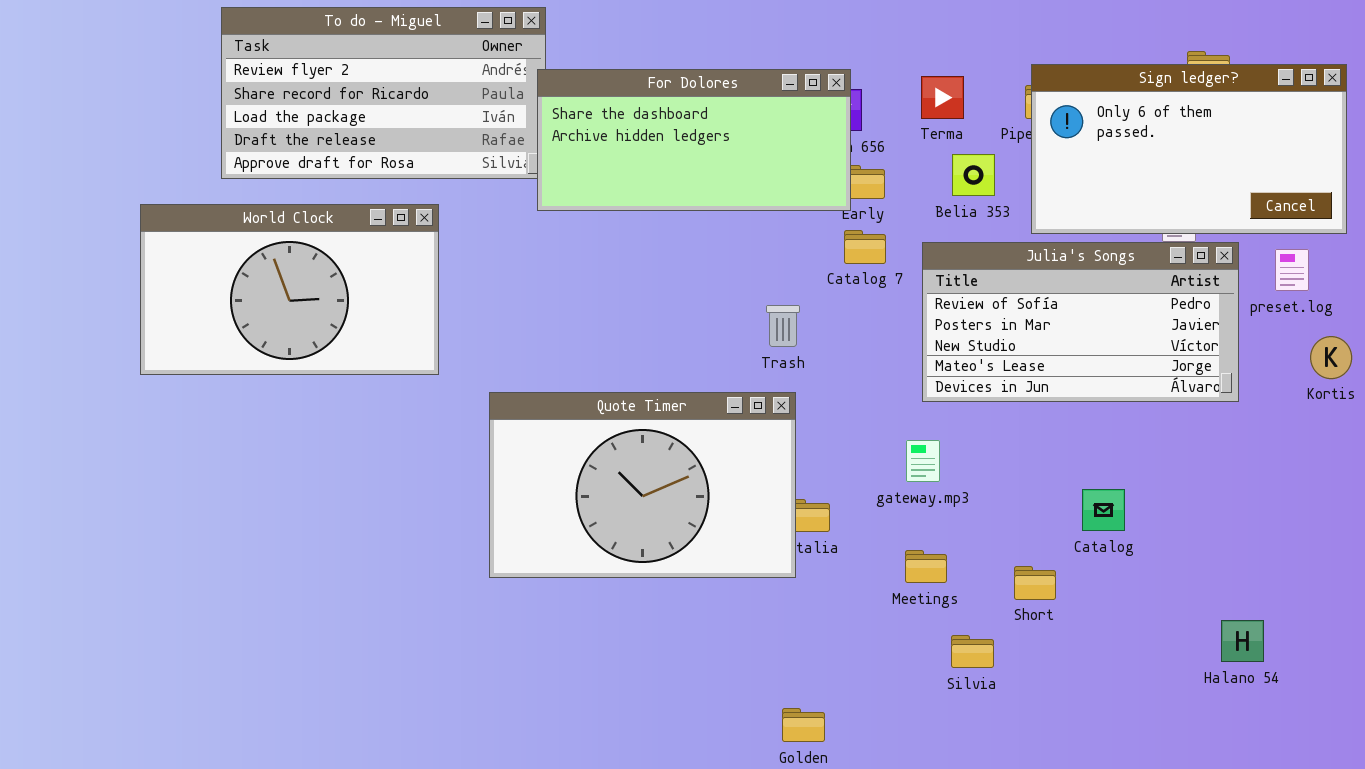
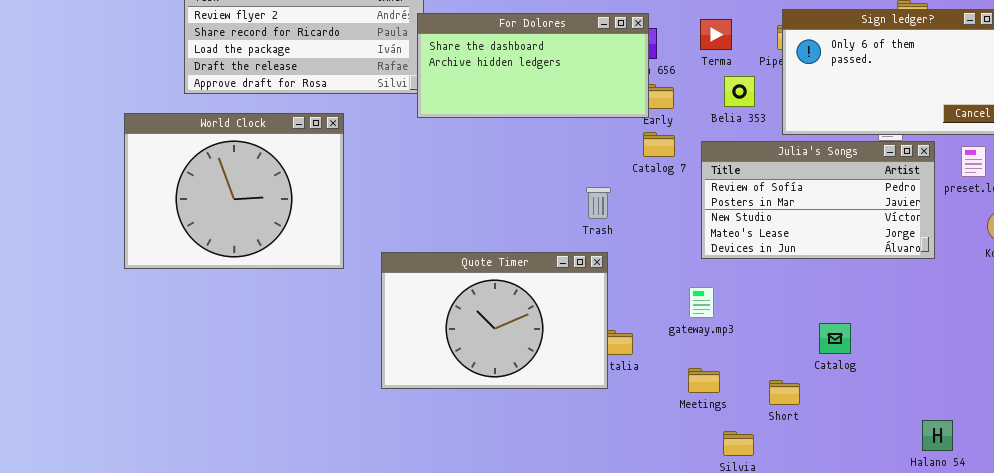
World Clock: [140,204,439,375] -> [124,113,344,269], resized

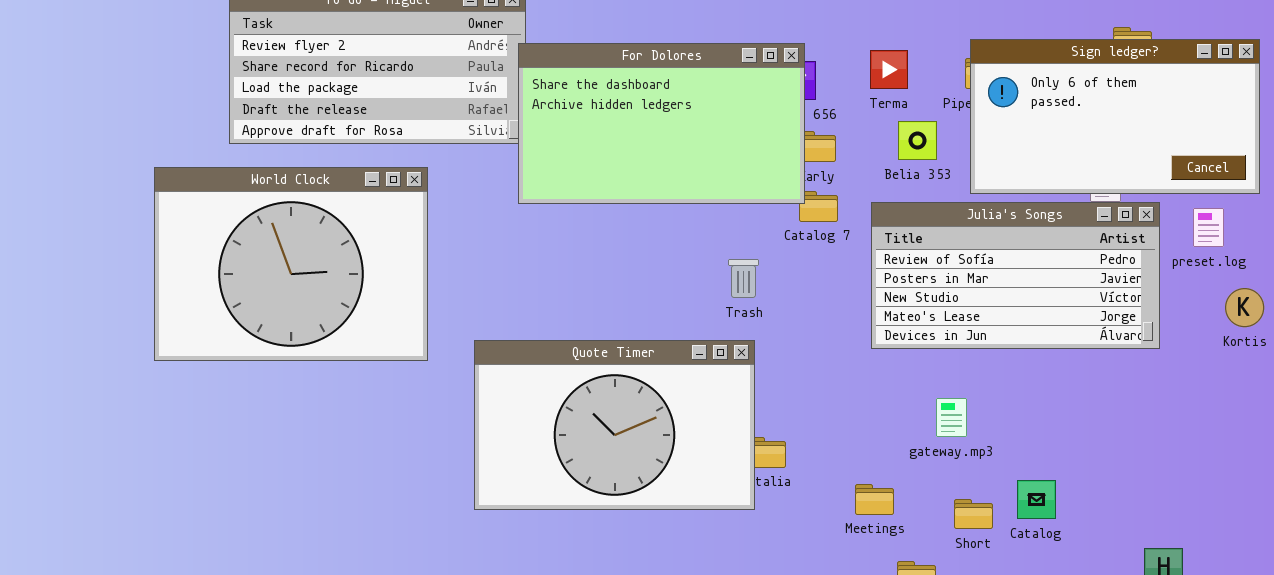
For Dolores: [417,13,649,118] -> [518,43,805,204], resized
gateway.mp3: [689,287,714,318] -> [936,398,967,437], moved
Catalog: [819,323,851,354] -> [1017,480,1056,519], moved

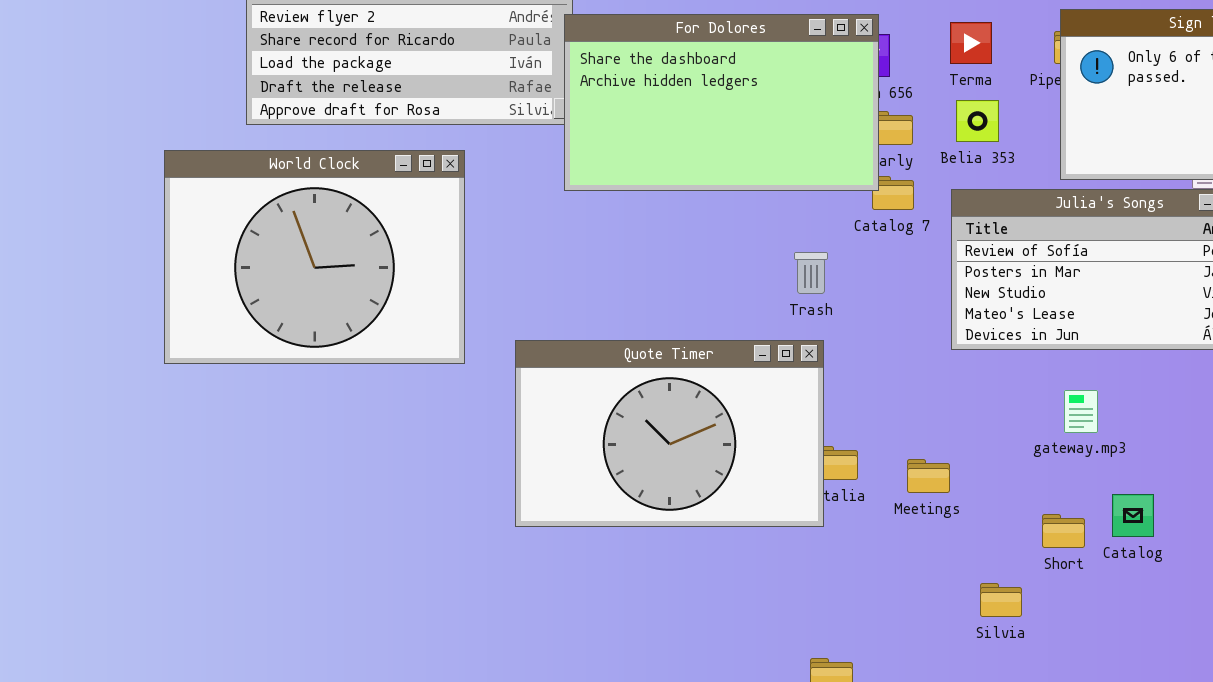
Belia 353: [898,121,937,160] -> [956,100,999,142], moved
gateway.mp3: [936,398,967,437] -> [1064,390,1098,433], moved
Meetings: [855,484,894,515] -> [907,459,950,493], moved

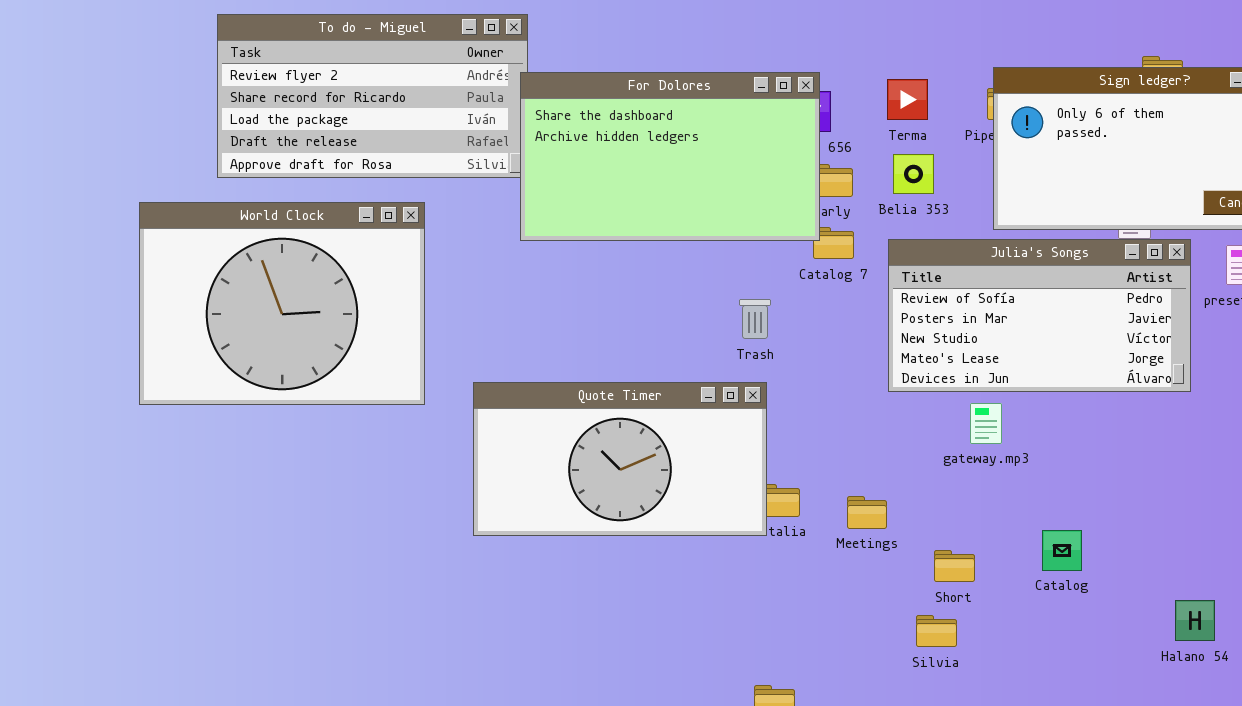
Quote Timer: [515,340,824,527] -> [473,382,767,536], resized
gateway.mp3: [1064,390,1098,433] -> [970,403,1002,444], moved
Short: [1042,514,1085,548] -> [934,550,975,582], moved

